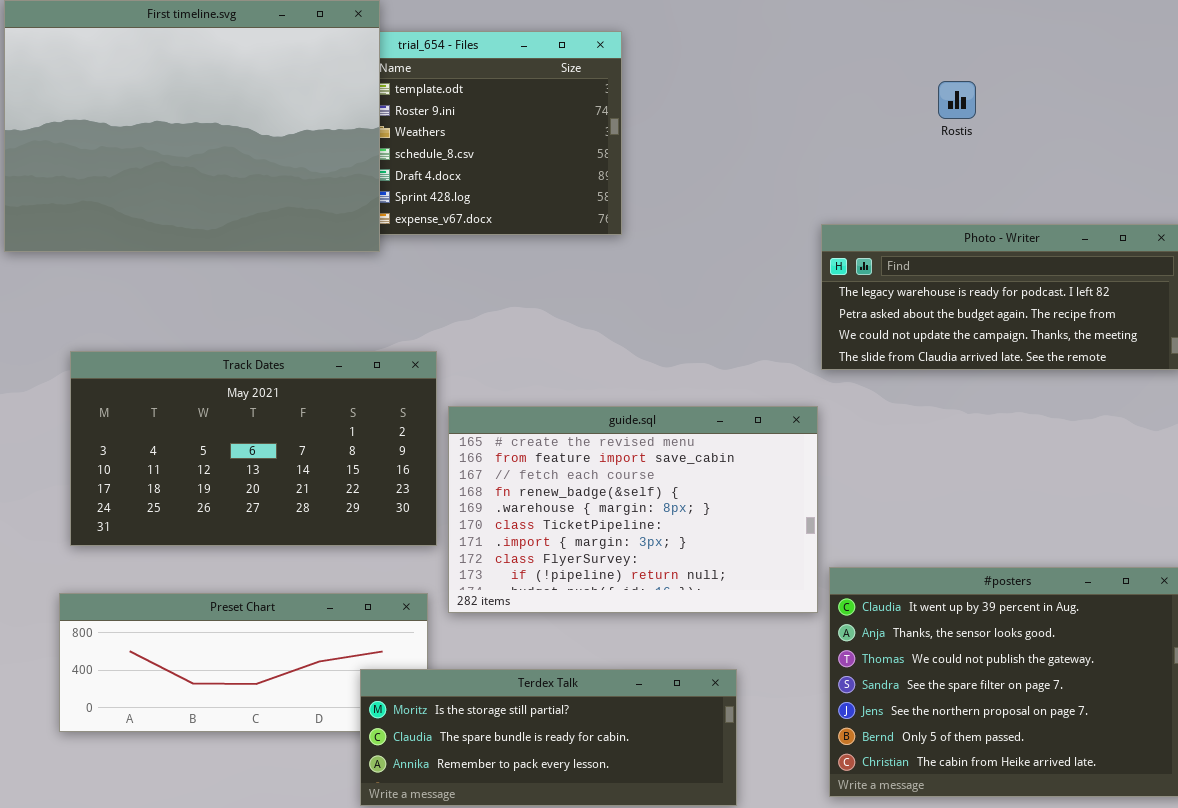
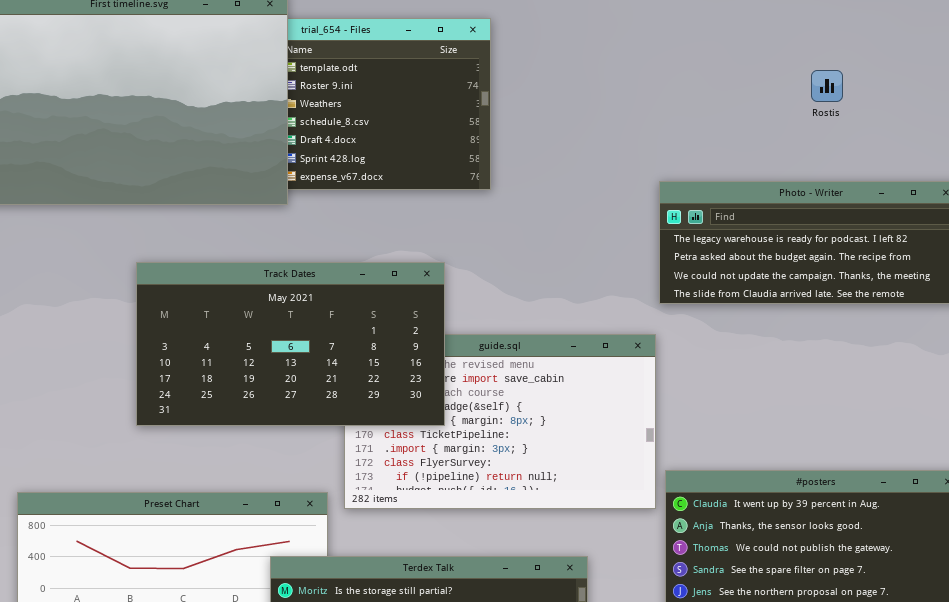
Rostis: [938,81,976,119] -> [811,70,843,102], moved
Track Dates: [70,351,437,546] -> [136,262,445,426], moved

